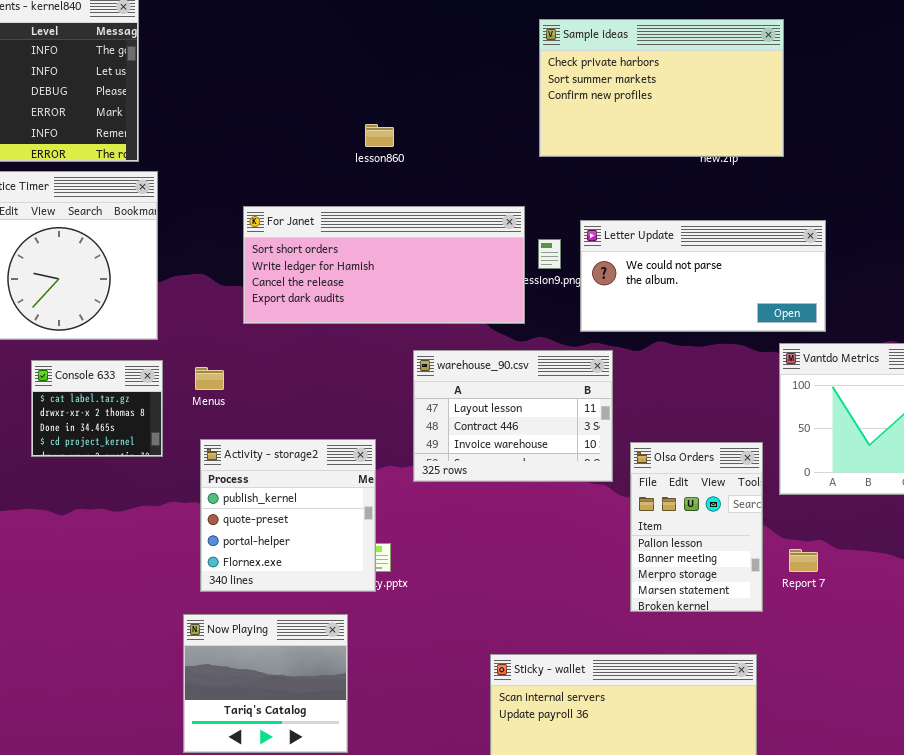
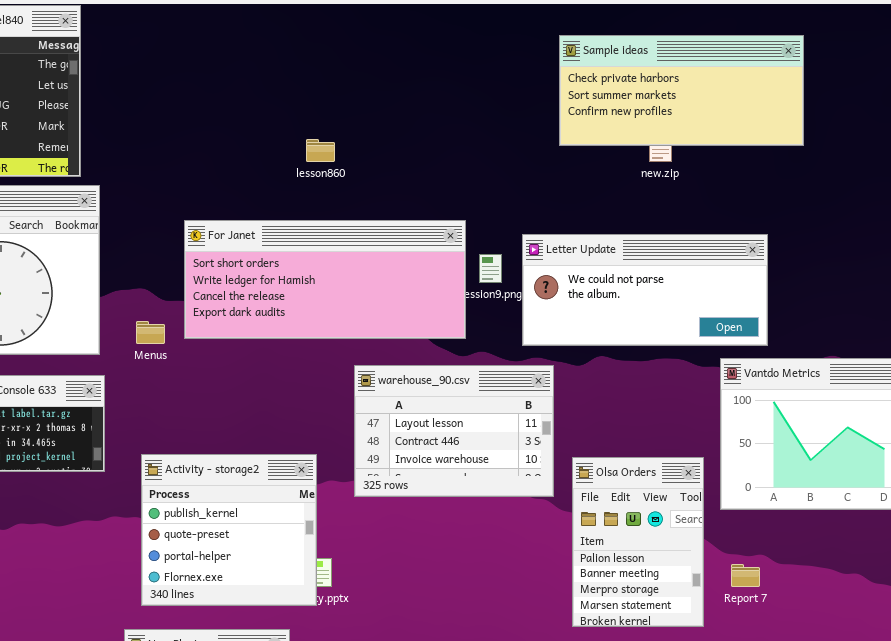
Sample ideas: [539,19,784,157] -> [559,35,804,146], moved, resized
Menus: [195,367,224,390] -> [136,321,165,344], moved

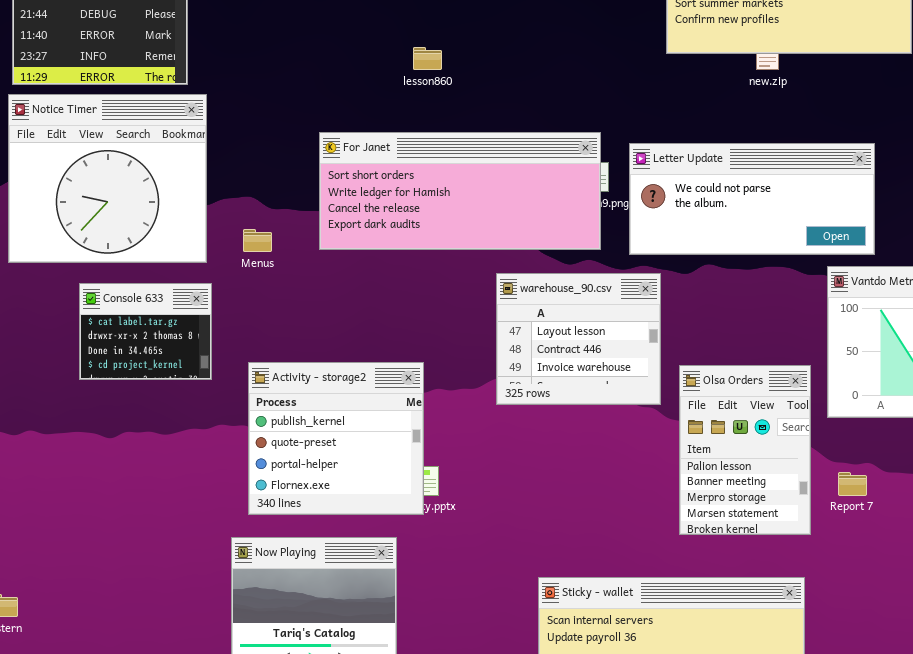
For Janet: [184,220,466,339] -> [319,132,601,250], moved
warehouse_90.csv: [354,365,554,497] -> [496,273,661,405], resized

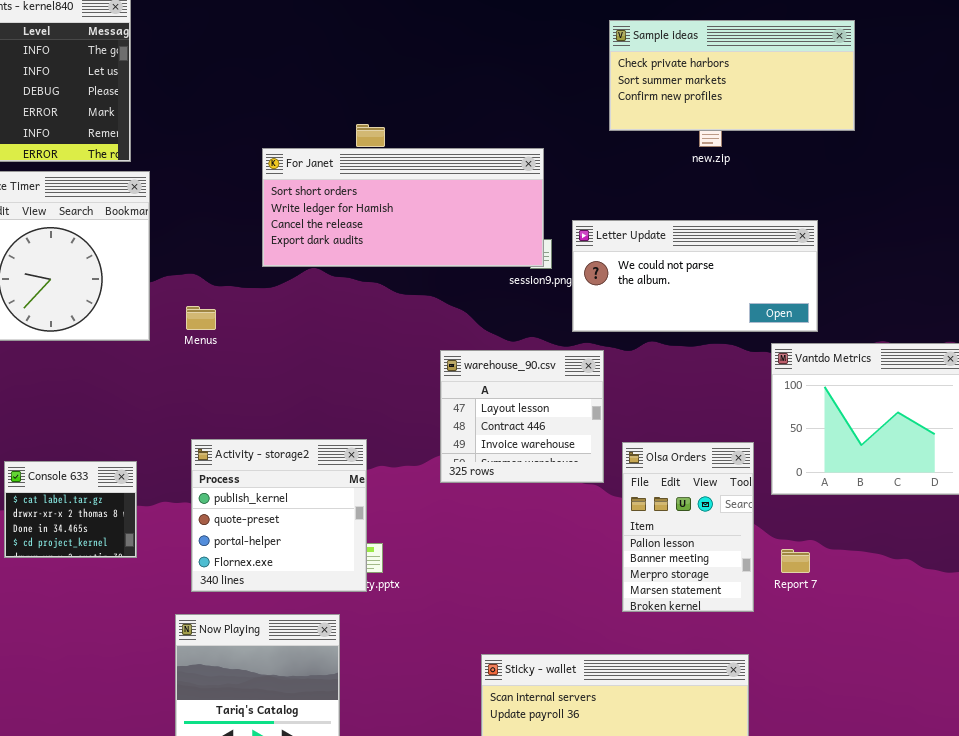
For Janet: [319,132,601,250] -> [262,148,544,267], moved
Console 633: [79,283,212,380] -> [4,461,137,558], moved

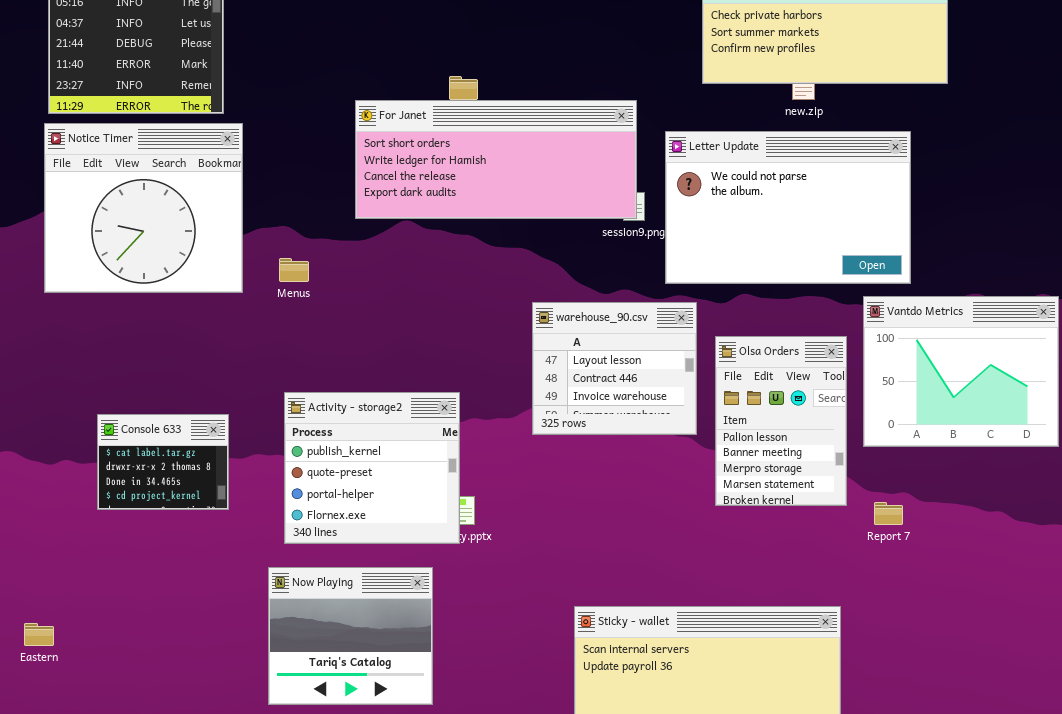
Letter Update: [572,220,818,332] -> [665,131,911,284], resized
Olsa Orders: [622,442,754,612] -> [715,336,847,506], moved

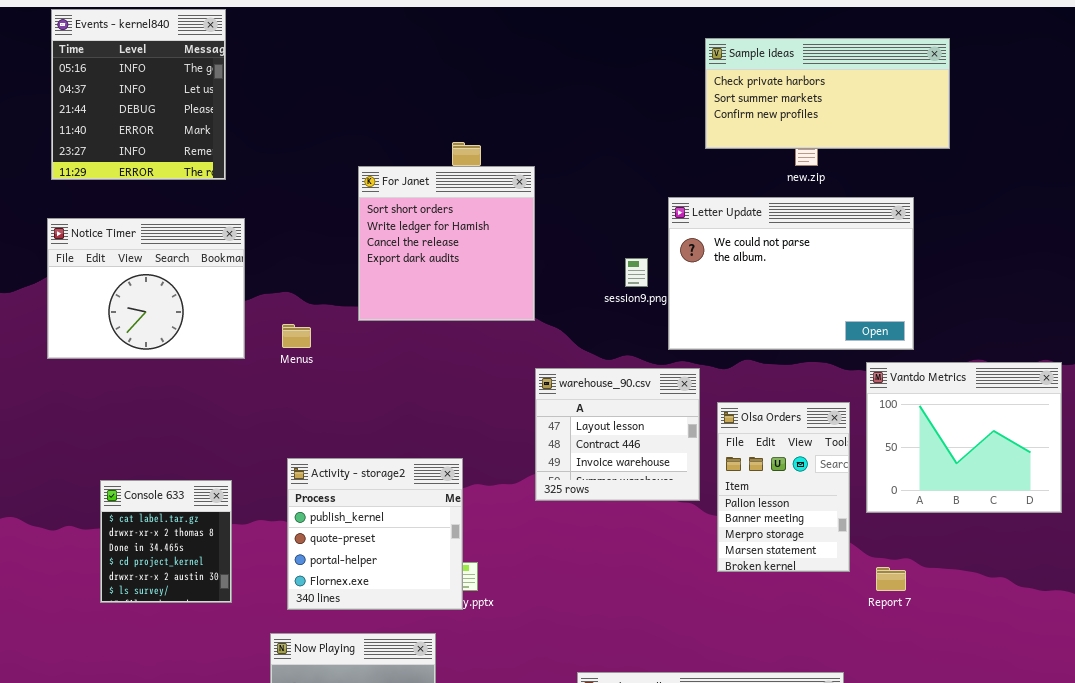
For Janet: [355,100,637,219] -> [358,166,535,321], resized
Notice Timer: [44,123,243,293] -> [47,218,245,359], resized
Console 633: [97,414,229,510] -> [100,480,232,603], resized

